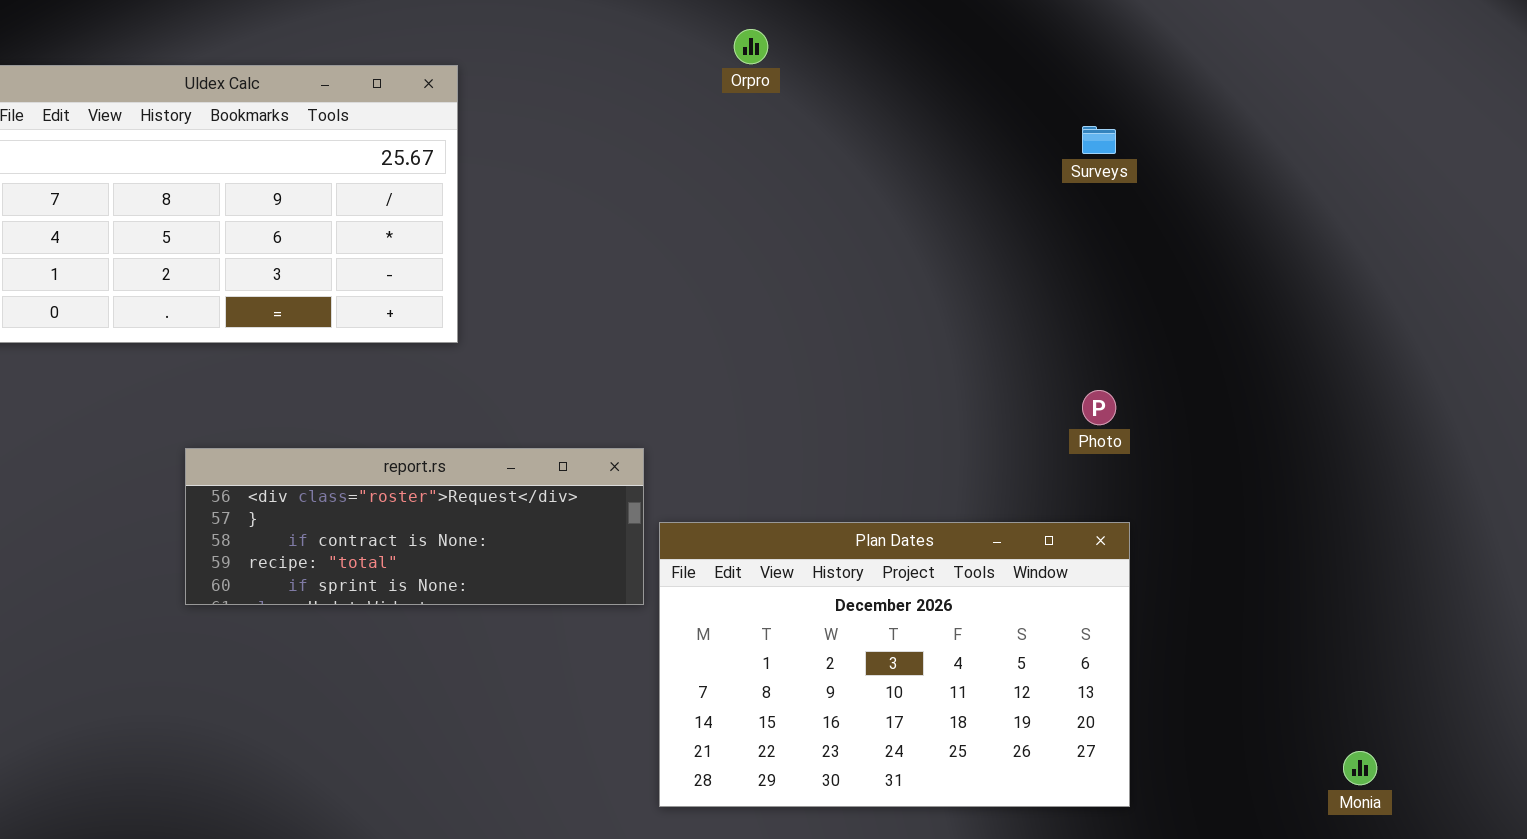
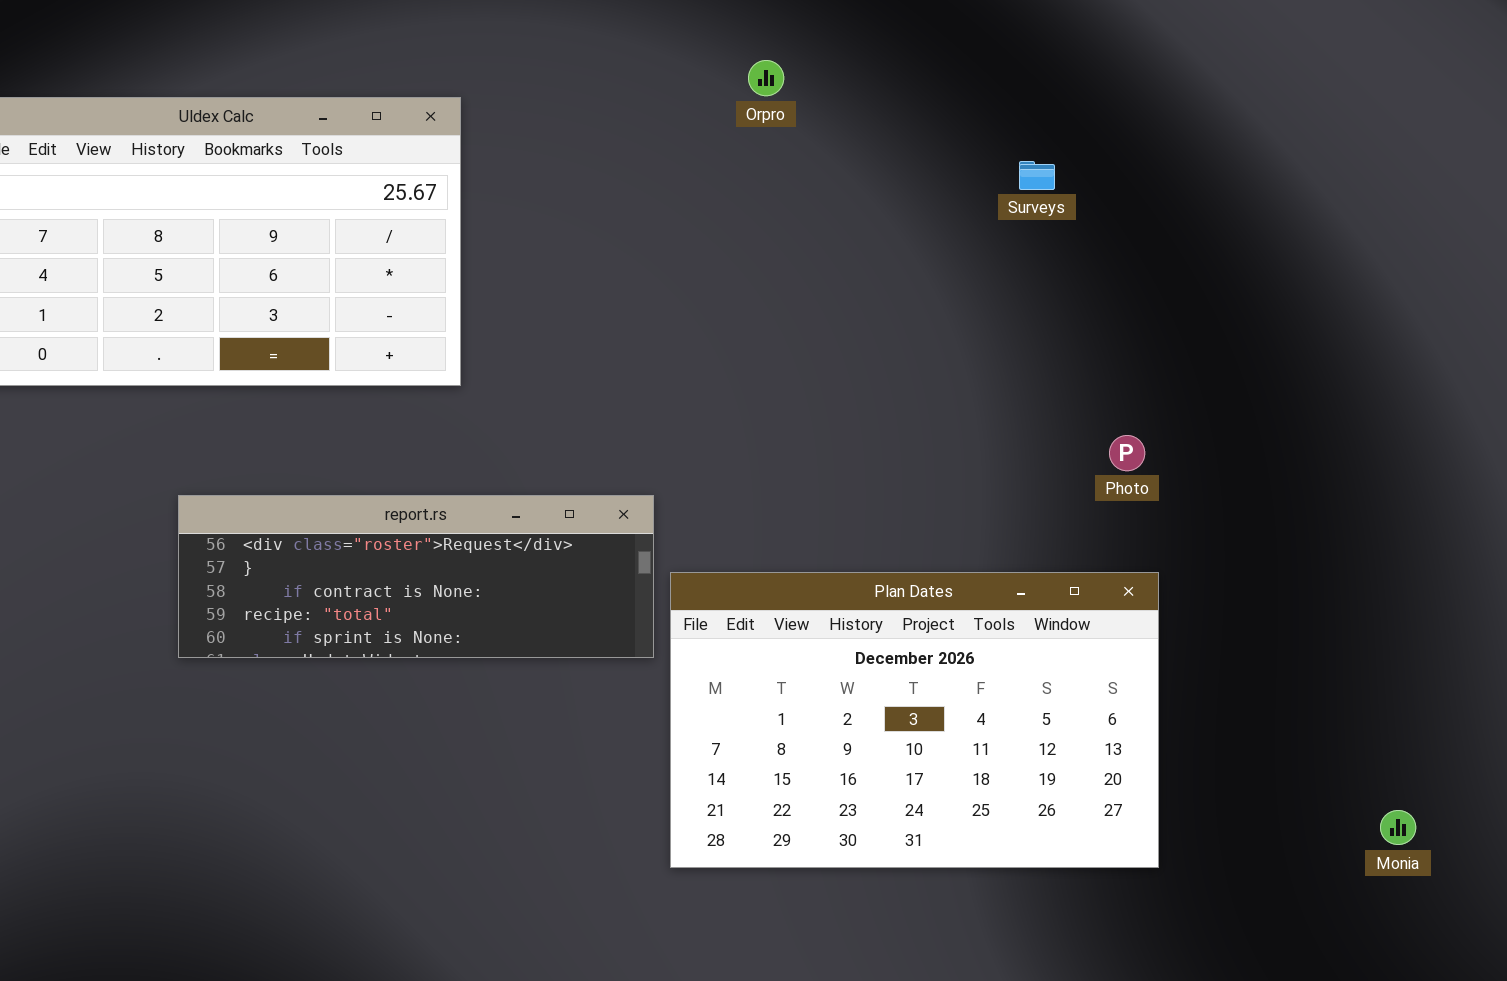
Surveys: [1082,126,1116,154] -> [1019,161,1055,190], moved

